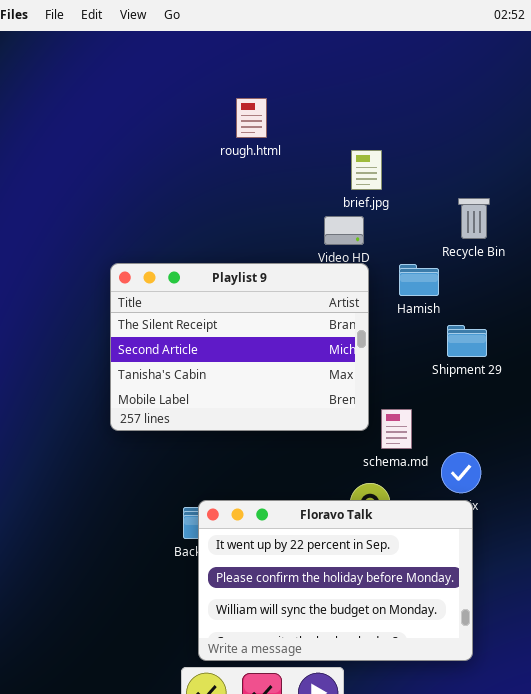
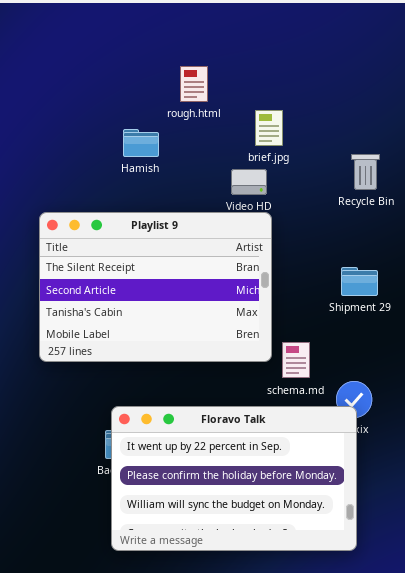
rough.html: [236,98,267,138] -> [180,66,208,102], moved
Hamish: [399,264,439,296] -> [123,129,159,157], moved
Floravo Talk: [198,500,473,661] -> [111,406,357,551], moved

